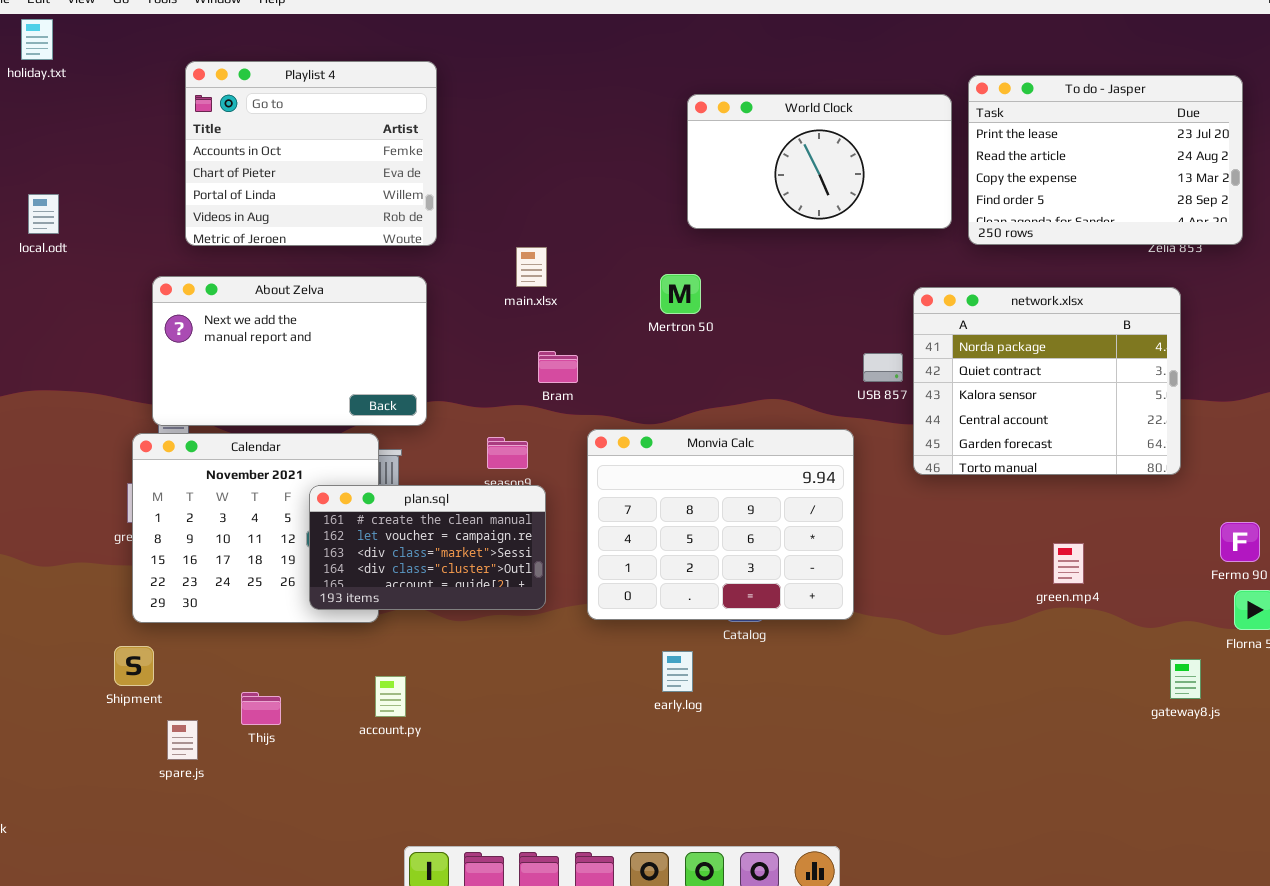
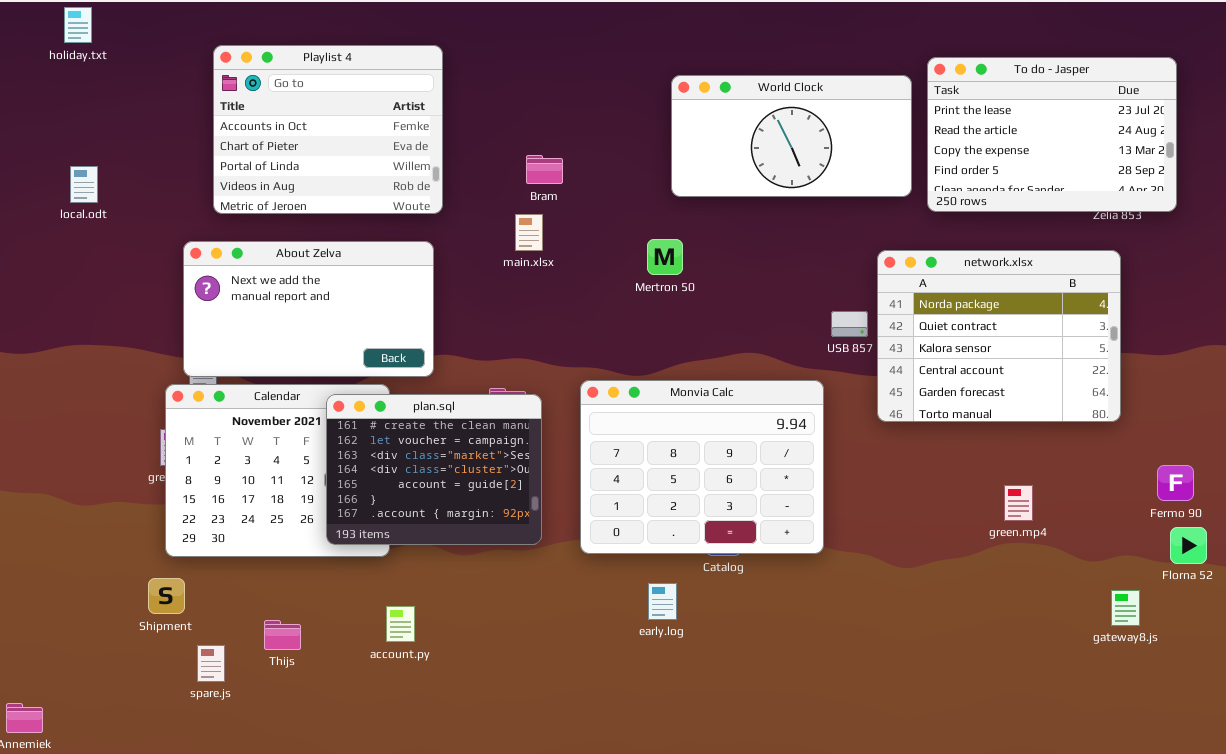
Bram: [538,351,578,383] -> [526,155,563,184], moved
plan.sql: [309,485,546,610] -> [326,394,542,545], resized

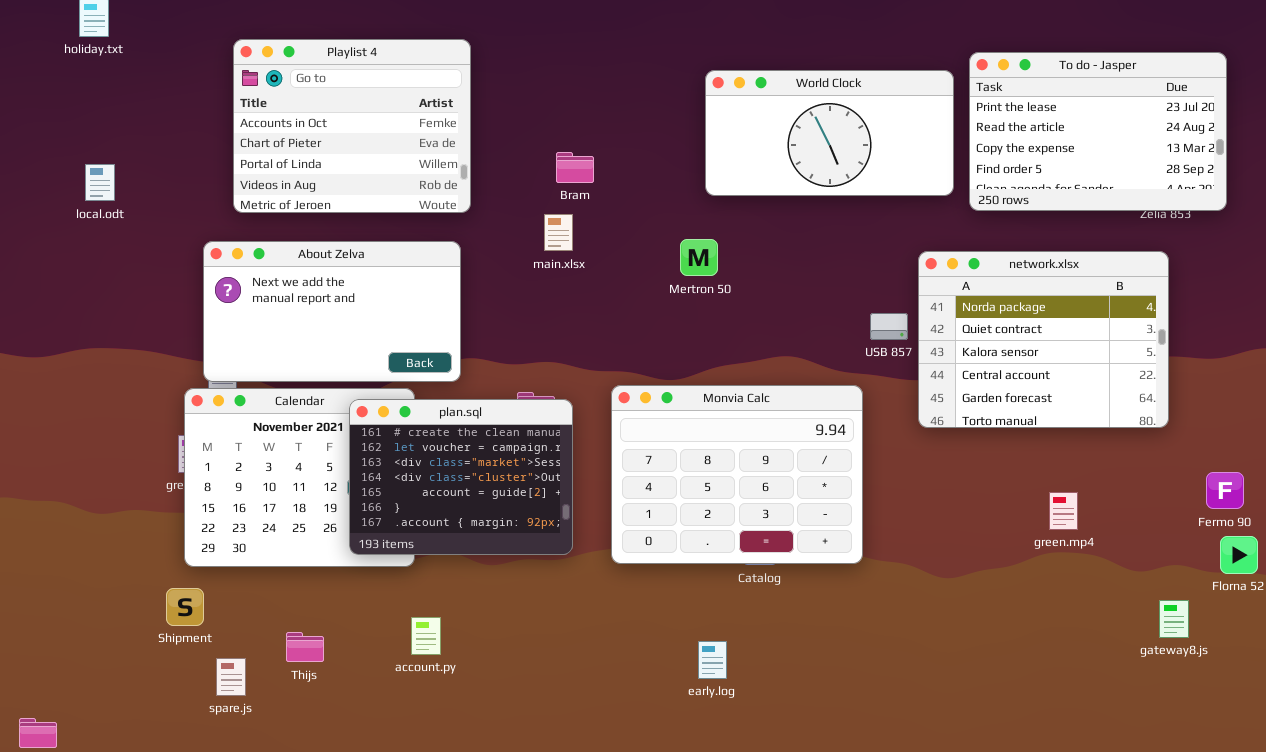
early.log: [648,583,677,620] -> [698,641,727,679], moved

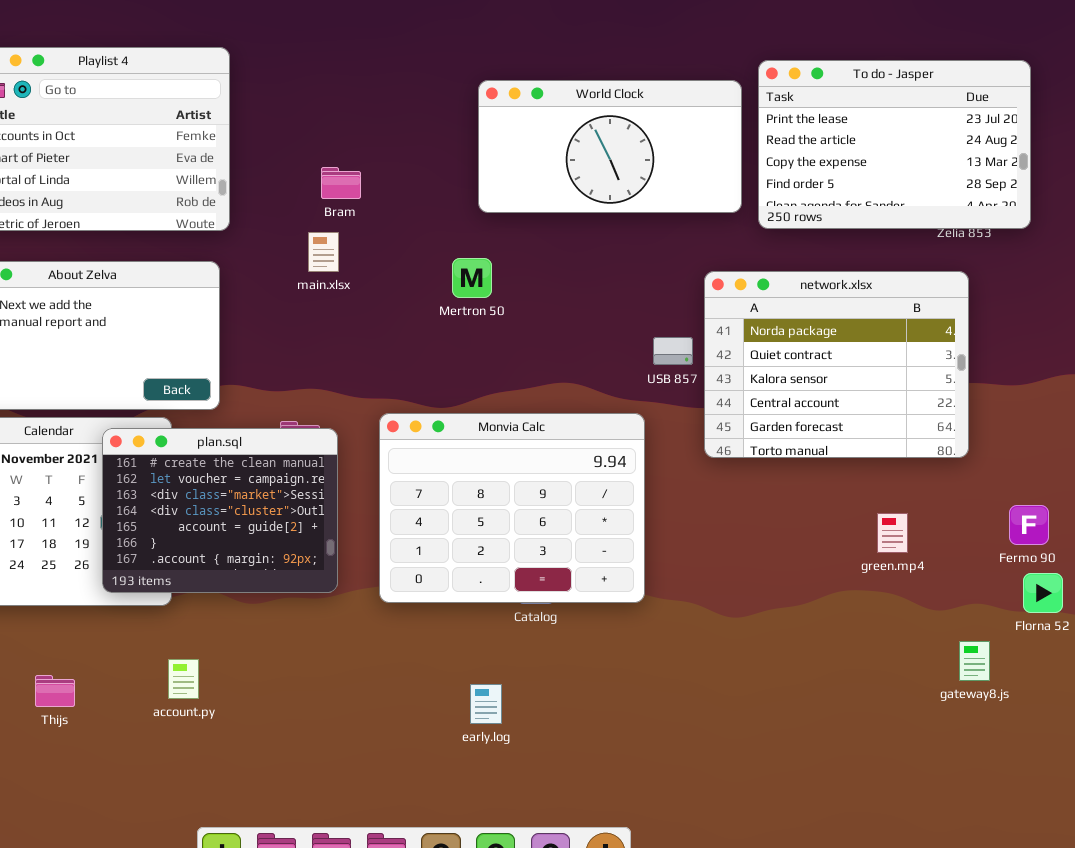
green.mp4: [1049,492,1078,530] -> [877,513,908,553], moved

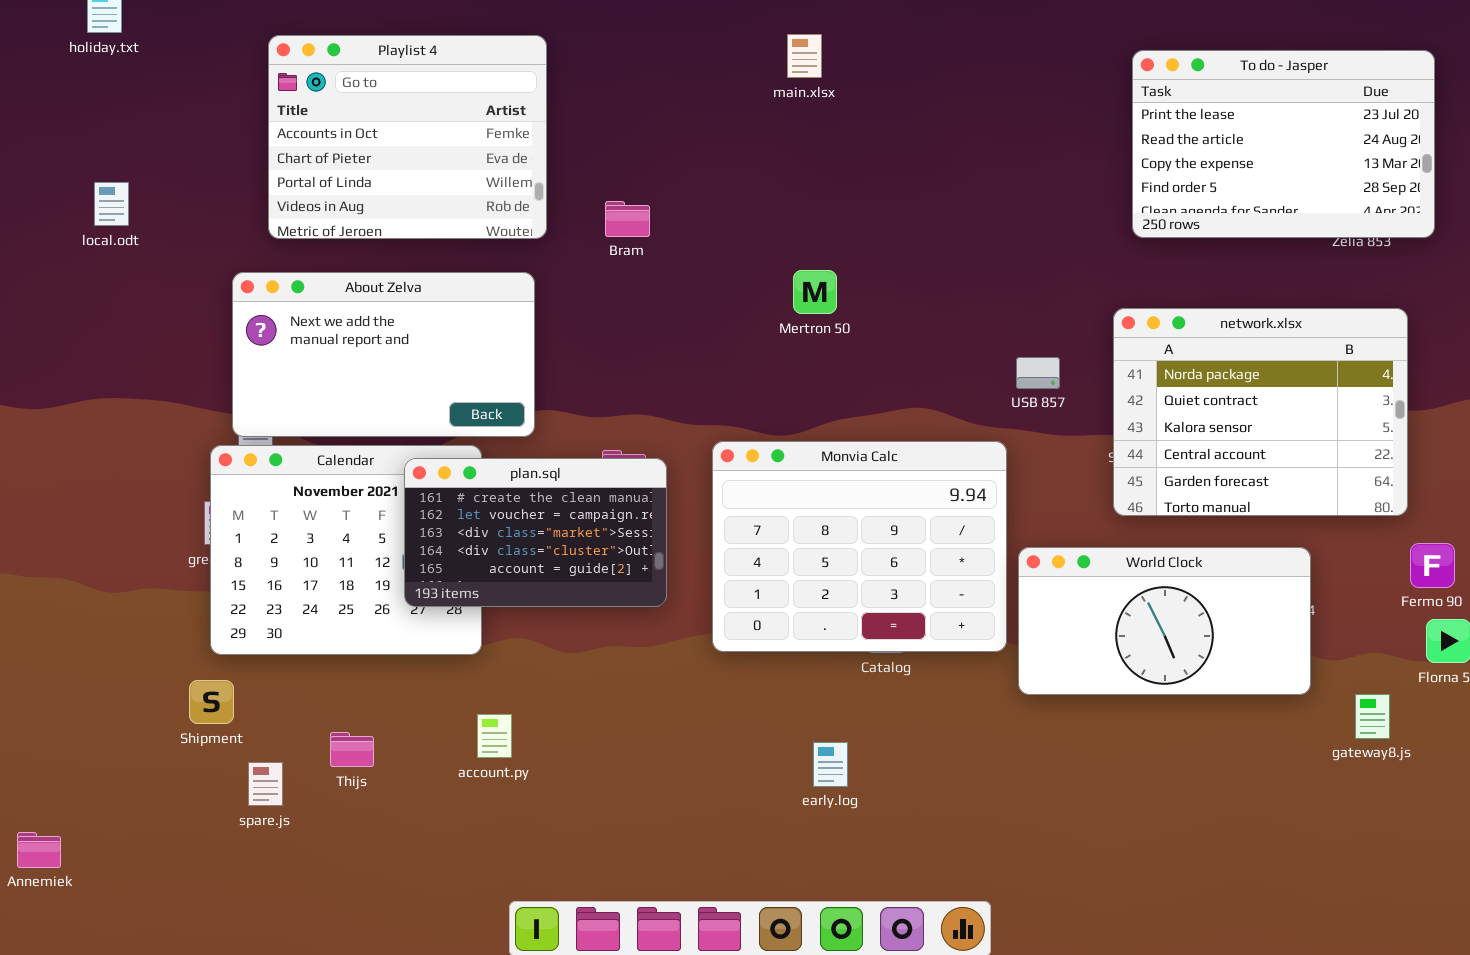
World Clock: [478,80,742,213] -> [1018,547,1311,695], moved
Bram: [321,167,361,199] -> [605,201,650,237], moved
main.xlsx: [308,232,339,272] -> [787,34,822,78], moved
network.xlsx: [704,271,969,458] -> [1113,308,1408,516], moved
plan.sql: [102,428,338,593] -> [404,458,667,607], resized

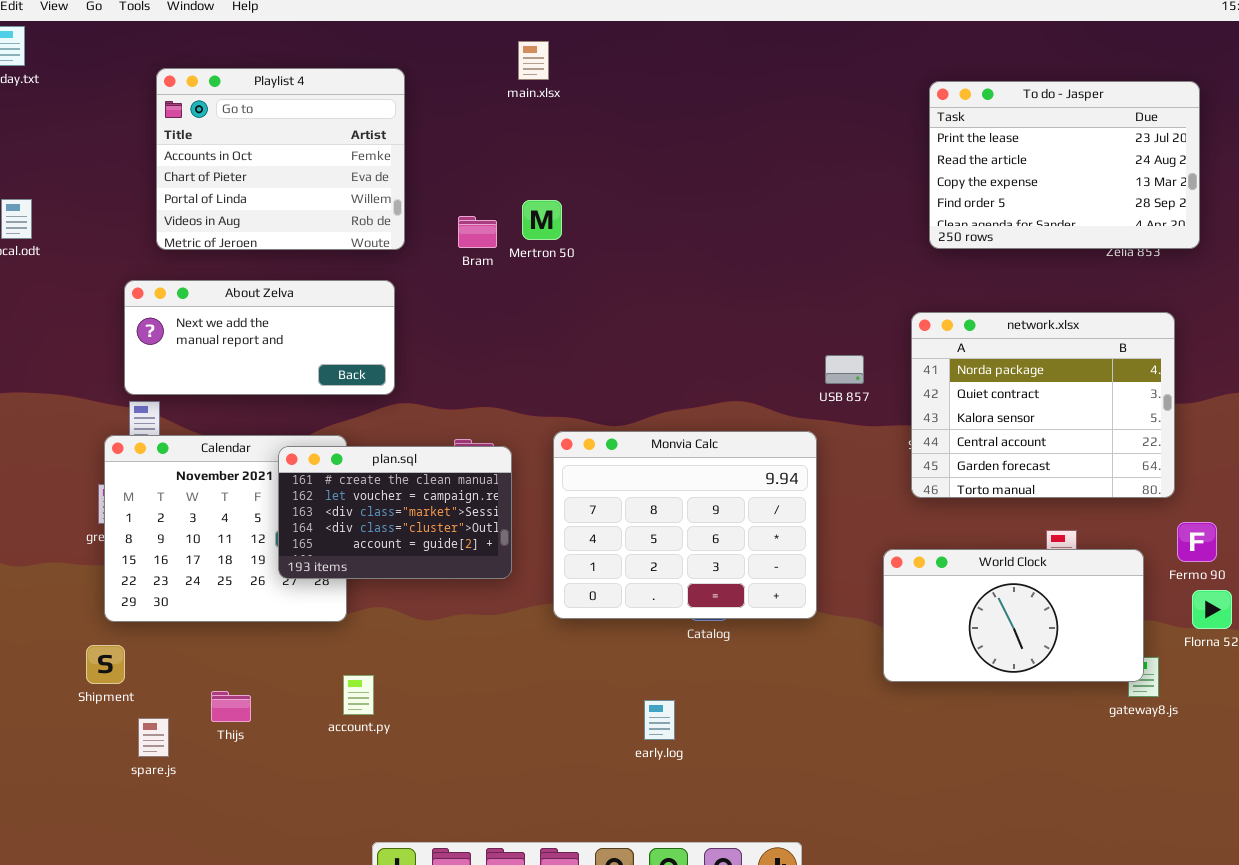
main.xlsx: [787,34,822,78] -> [518,41,549,80], moved
Mertron 50: [793,270,837,314] -> [522,200,562,240], moved
About Zelva: [232,272,535,437] -> [124,280,395,395], resized
World Clock: [1018,547,1311,695] -> [883,549,1144,682], moved

